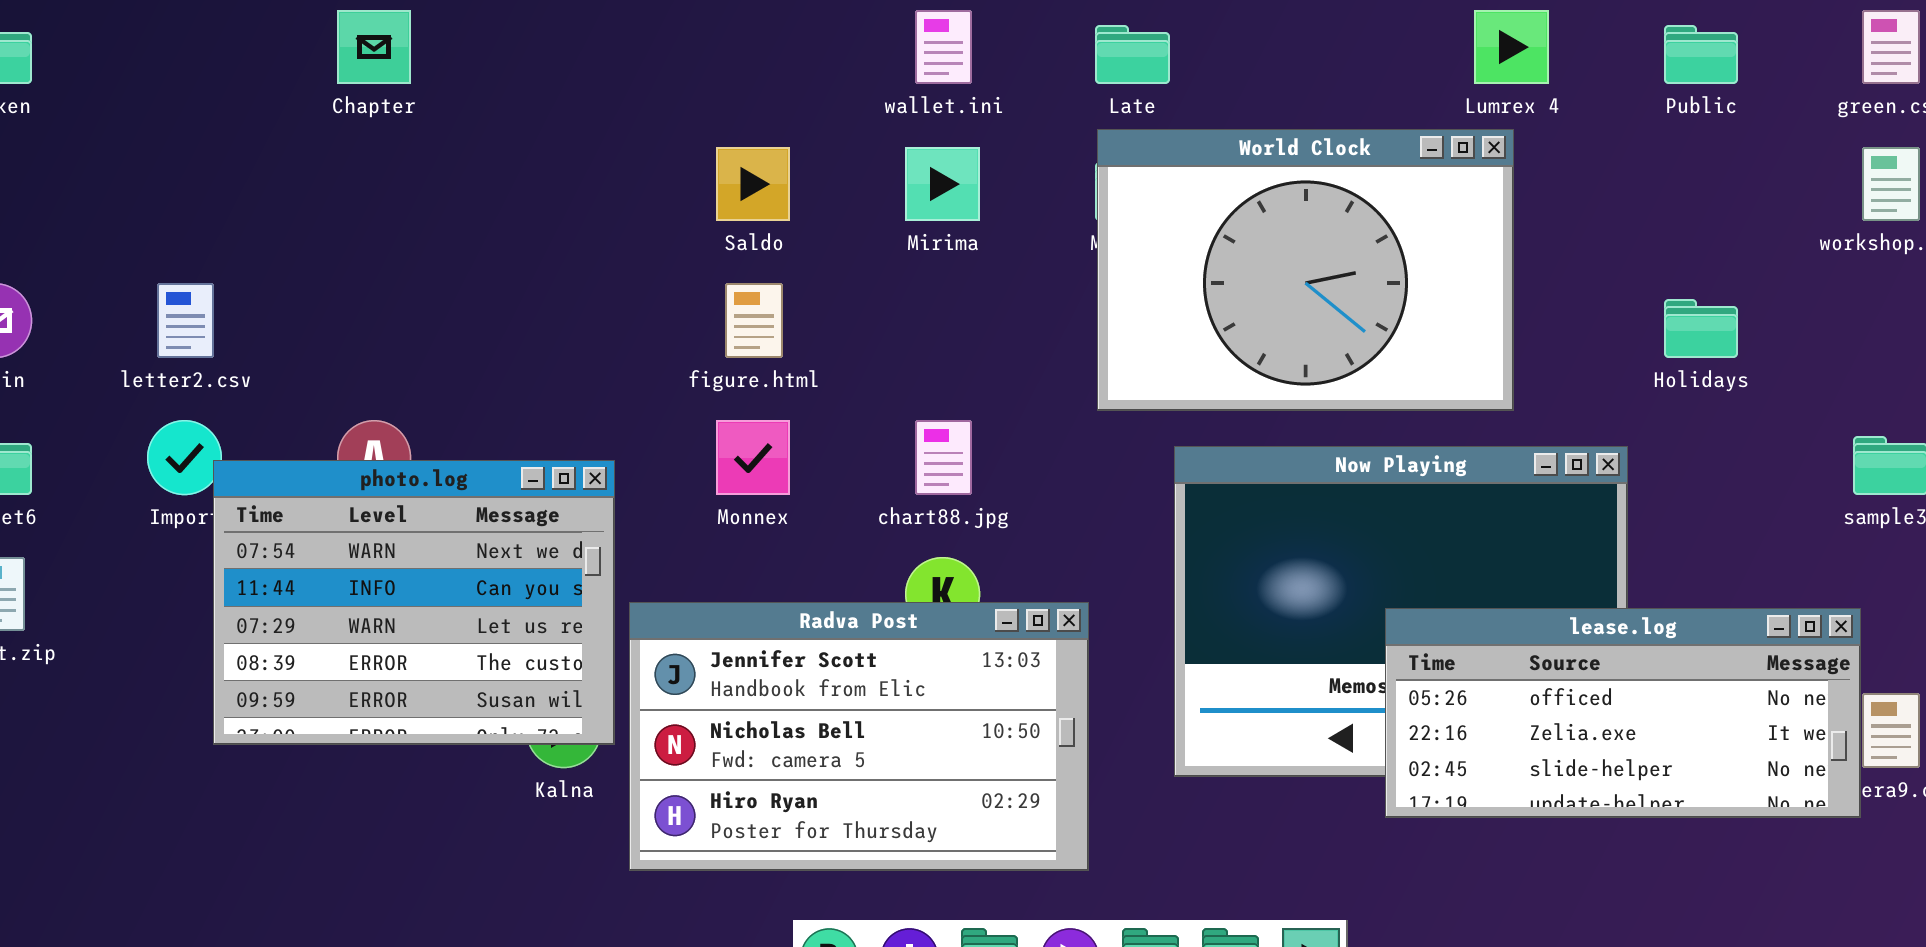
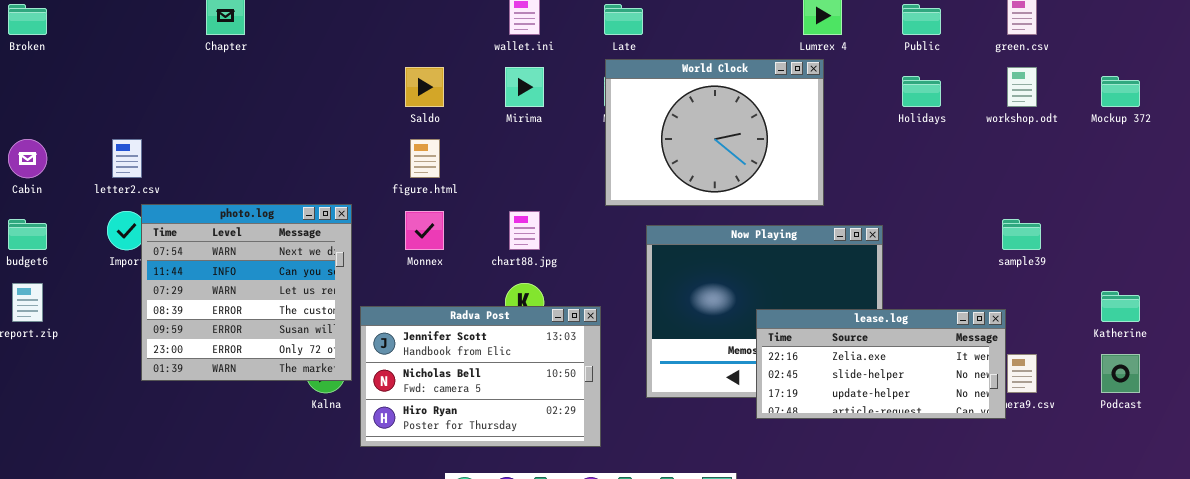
Holidays: [1664,299,1738,358] -> [902,76,941,107], moved
photo.log: [213,460,615,745] -> [141,204,352,381], resized
lease.log: [1385,608,1861,818] -> [756,309,1006,419], scrolled down 1 row

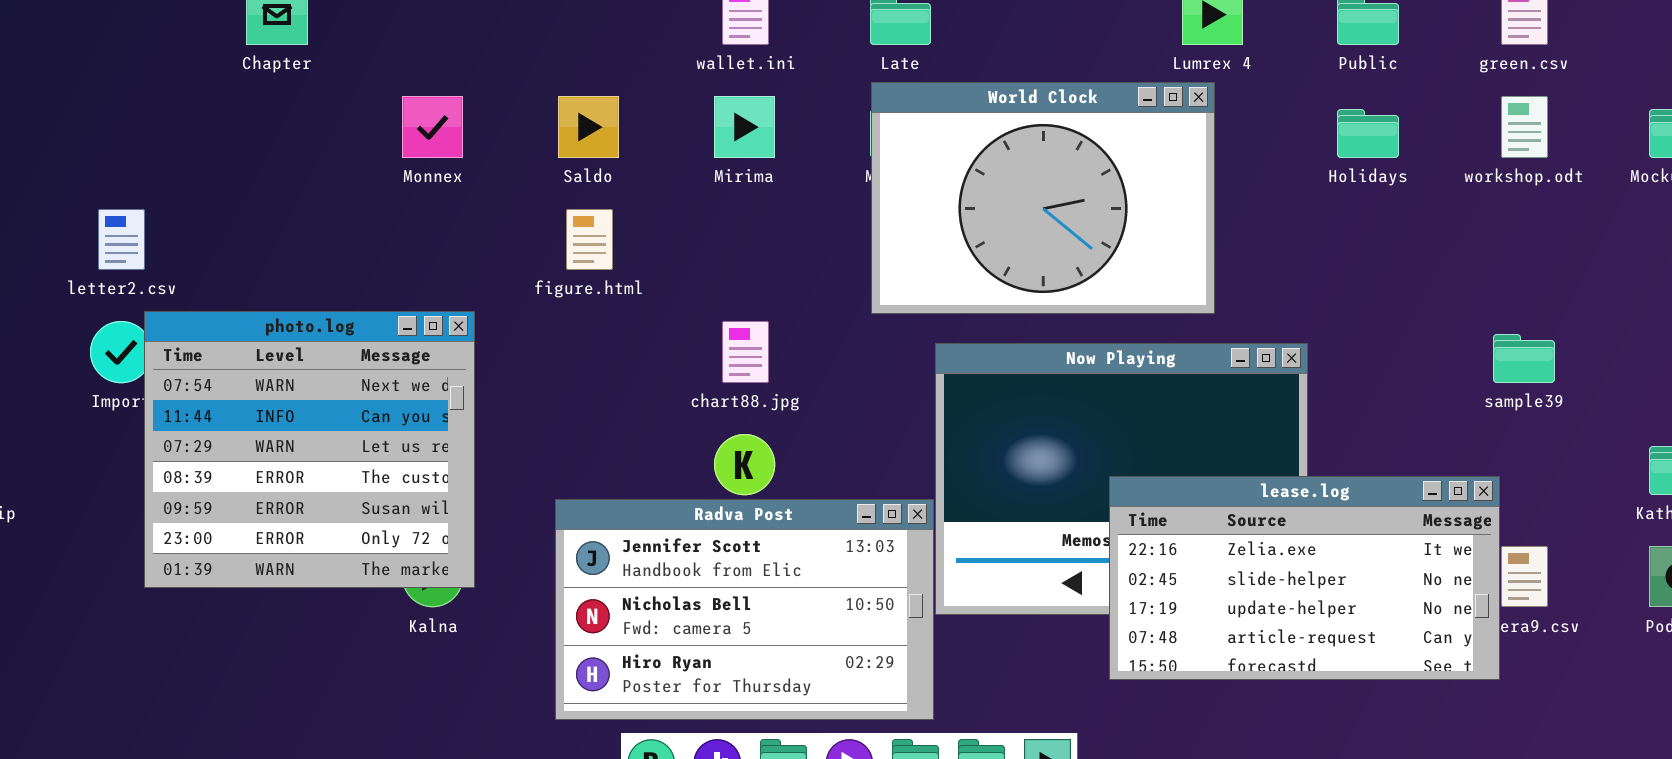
Monnex: [405,211,444,250] -> [402,96,463,158], moved
Radva Post: [360,306,601,447] -> [555,499,934,720], moved
lease.log: [756,309,1006,419] -> [1109,476,1500,680], resized

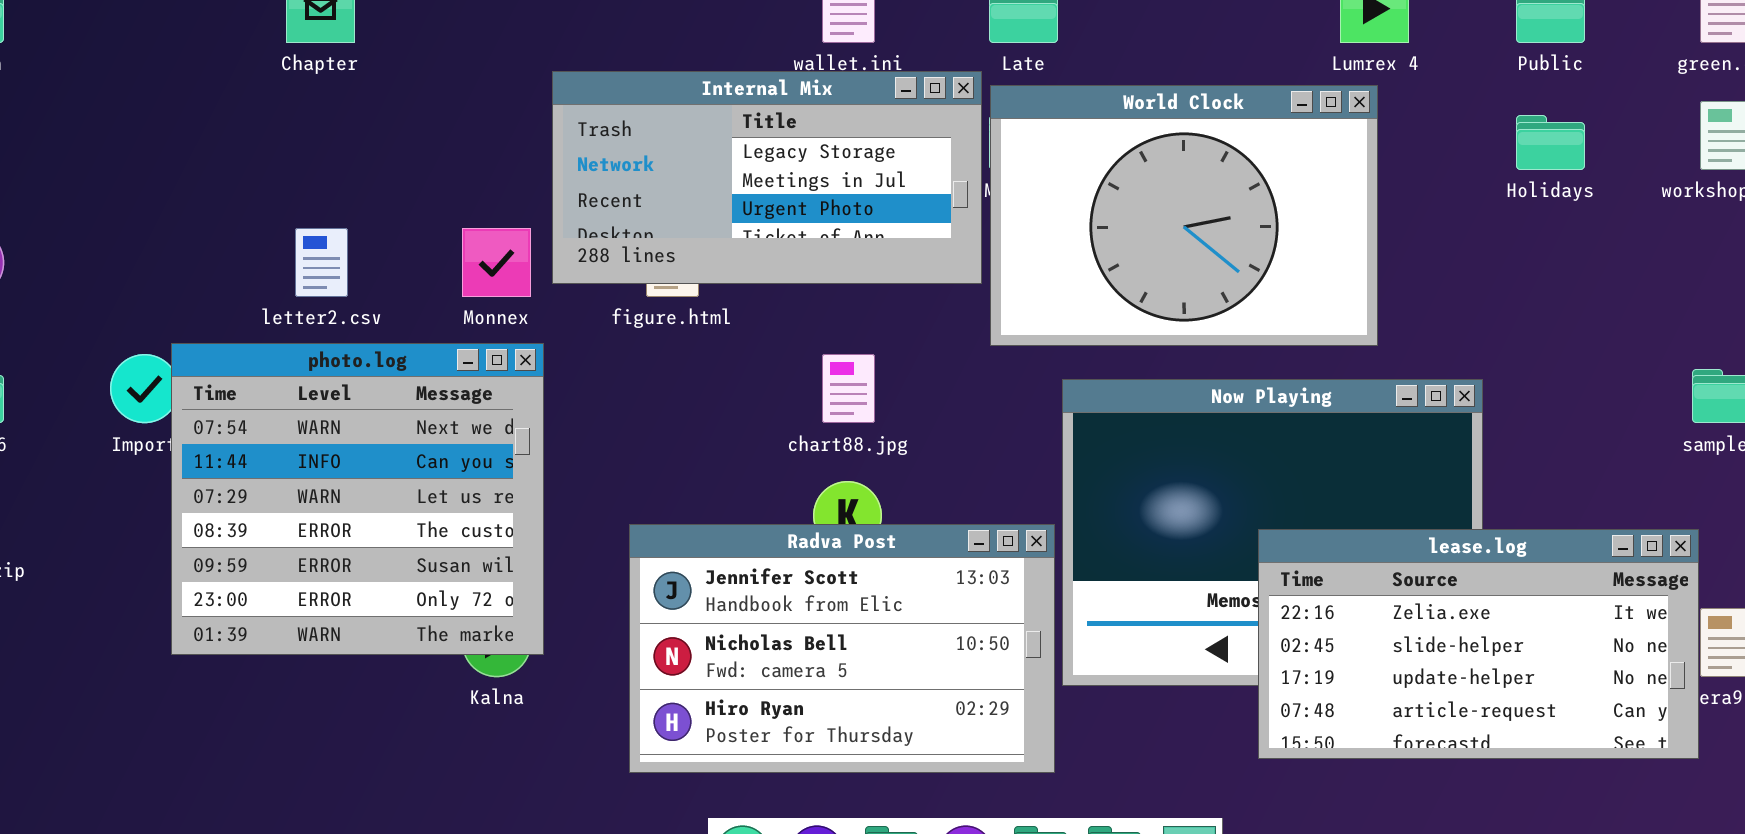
Internal Mix: none -> [552,71,982,284], opened
Monnex: [402,96,463,158] -> [462,228,531,297], moved
letter2.csv: [98,209,145,270] -> [295,228,348,297], moved
Radva Post: [555,499,934,720] -> [629,524,1055,773], moved

